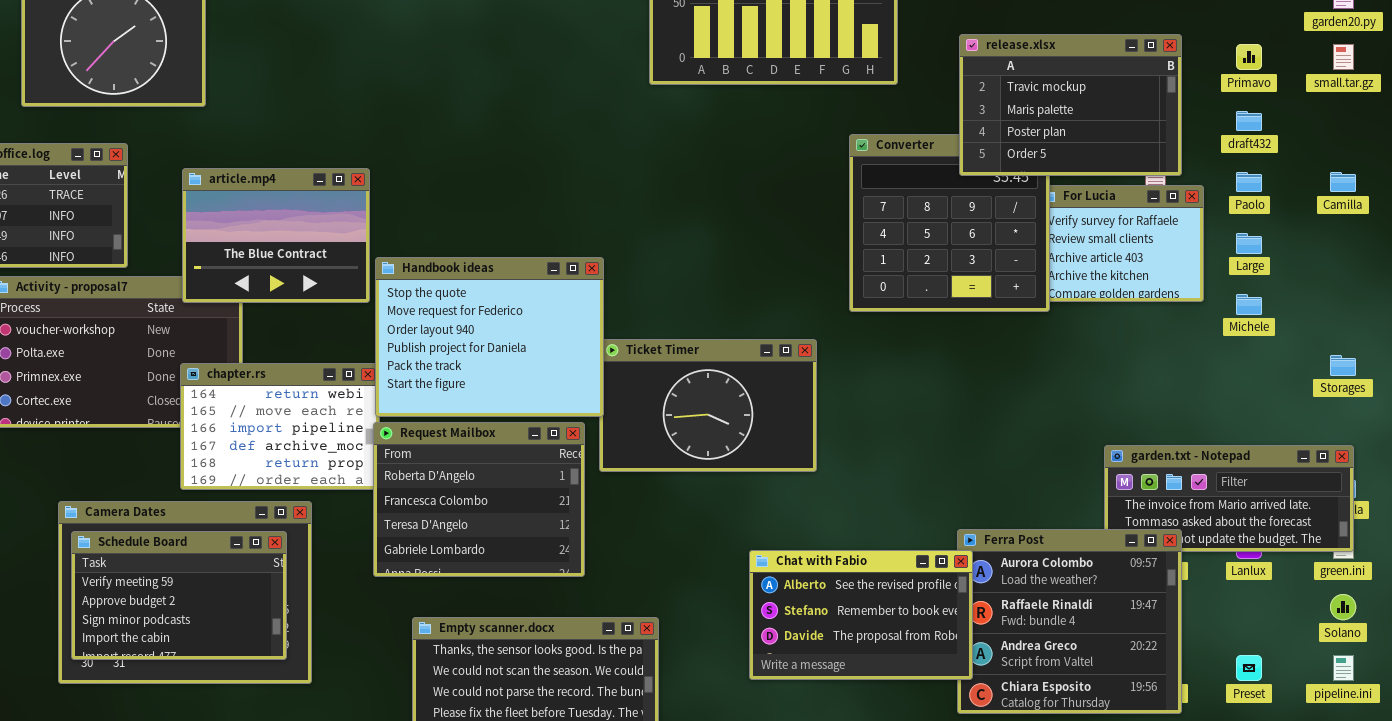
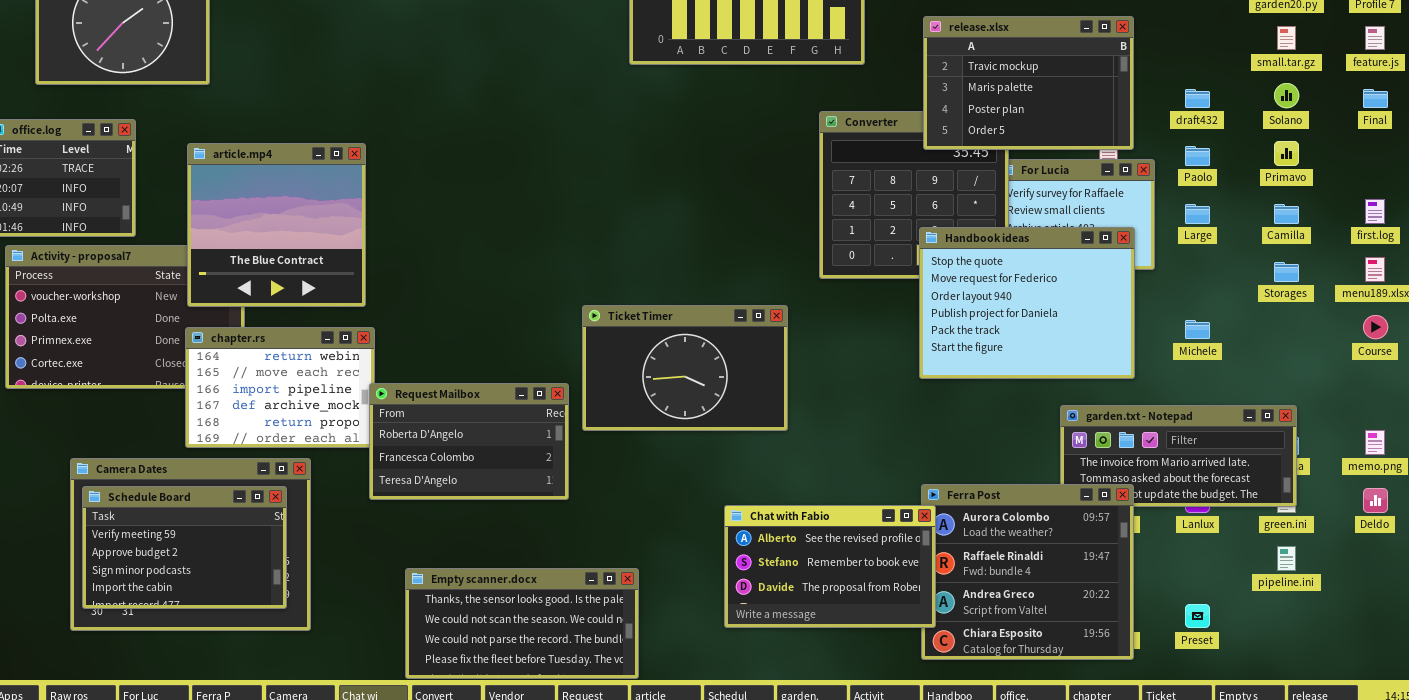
Primavo: [1236,44,1262,70] -> [1274,141,1299,166], moved
article.mp4: [182,168,370,303] -> [187,143,366,307], resized
Camilla: [1330,172,1356,192] -> [1274,204,1299,224], moved
Handbook ideas: [375,257,604,417] -> [919,227,1135,379], moved
Michele: [1236,294,1262,315] -> [1185,320,1210,339], moved
Storages: [1330,355,1356,376] -> [1274,262,1299,282], moved
Request Mailbox: [373,422,585,577] -> [369,383,569,500], resized
Solano: [1330,594,1356,620] -> [1274,83,1299,108], moved
pipeline.ini: [1333,655,1354,681] -> [1277,546,1296,571], moved

